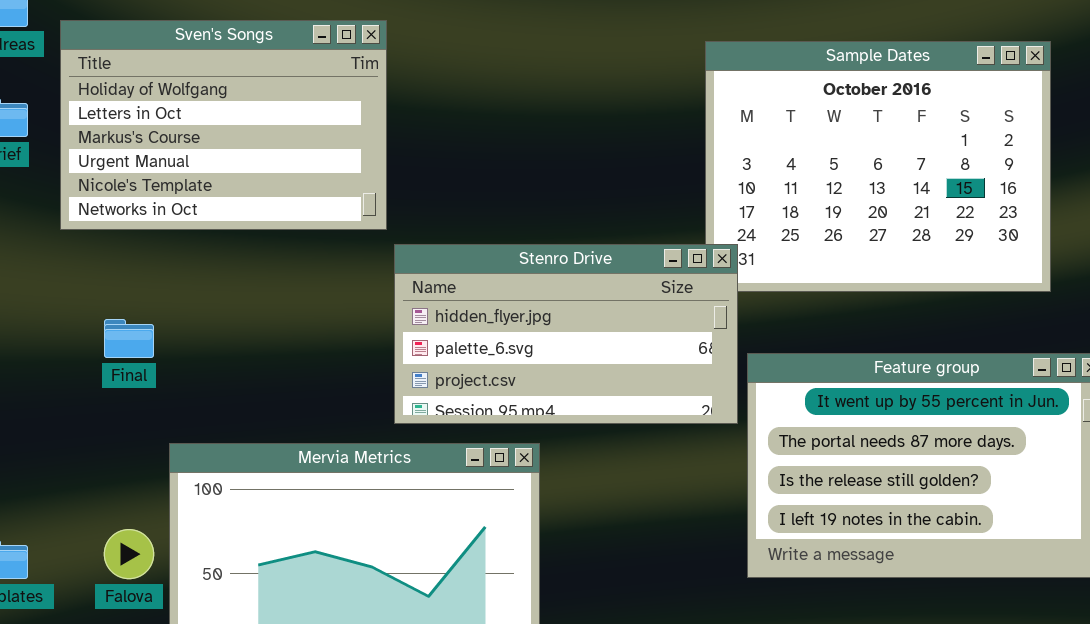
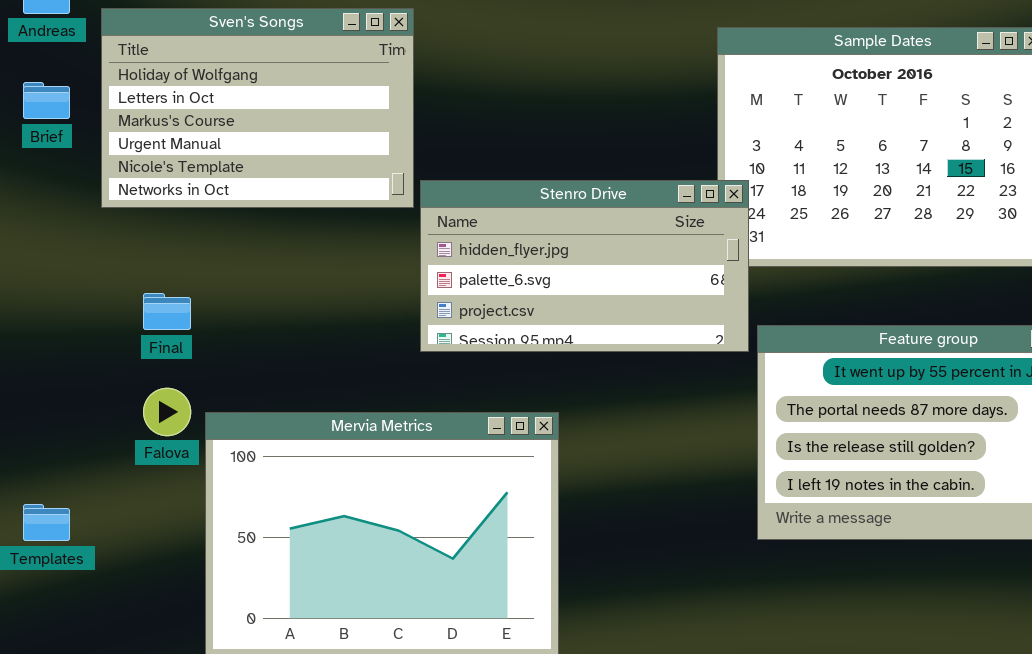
Stenro Drive: [394,244,738,424] -> [420,180,749,352], moved
Falova: [104,529,154,579] -> [143,388,191,436], moved

